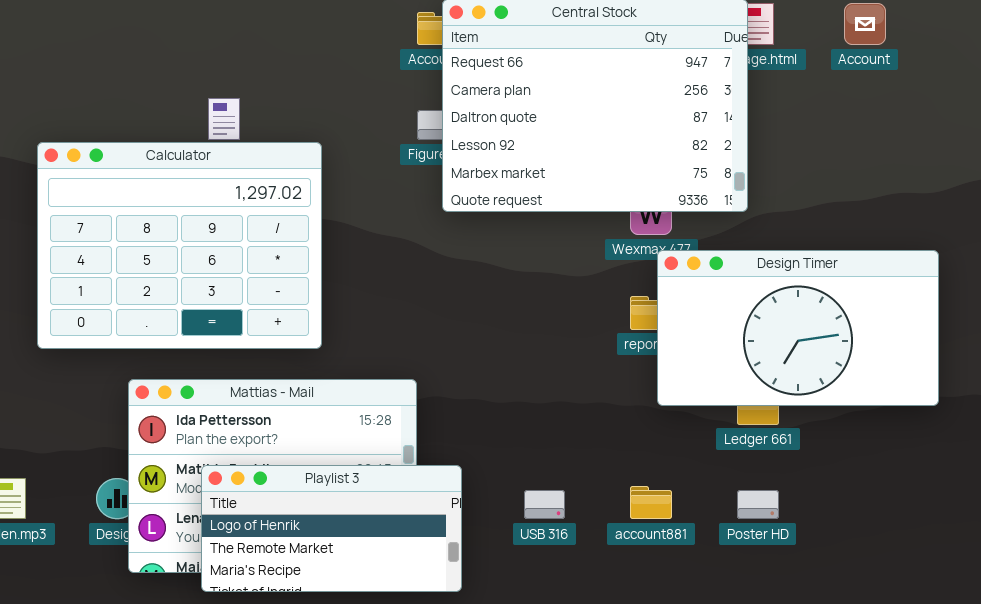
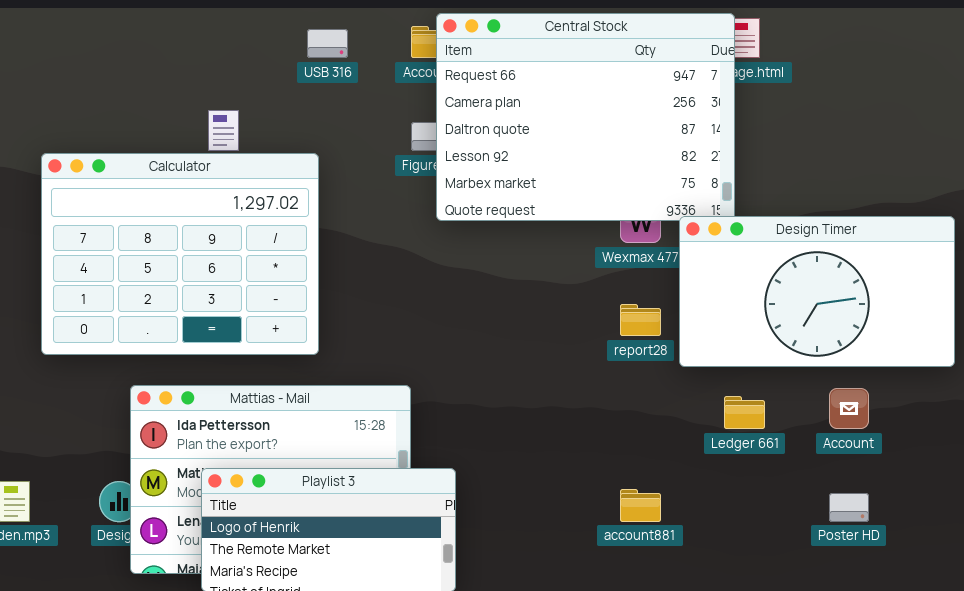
Account: [844,3,886,45] -> [829,388,869,429], moved
Design Timer: [657,250,939,406] -> [679,216,955,367], moved
USB 316: [524,490,565,519] -> [307,29,348,58], moved
Poster HD: [737,490,779,519] -> [829,493,869,522], moved

